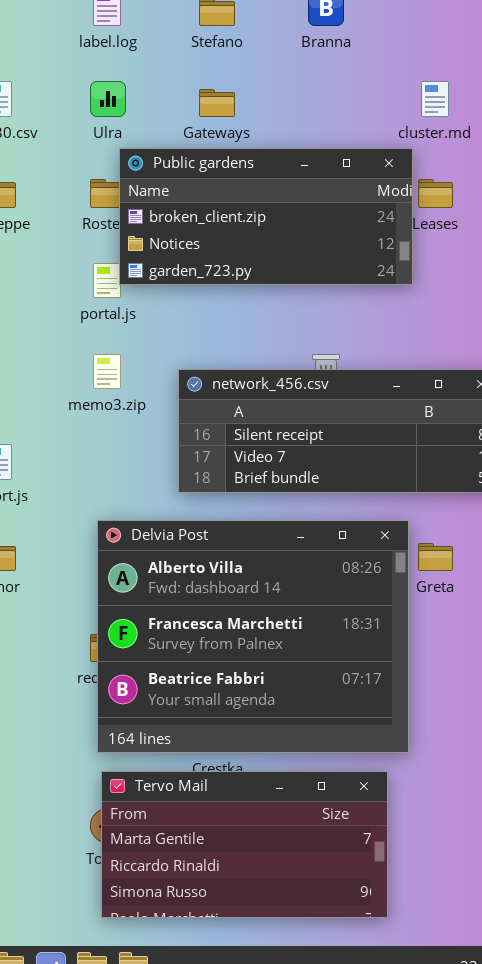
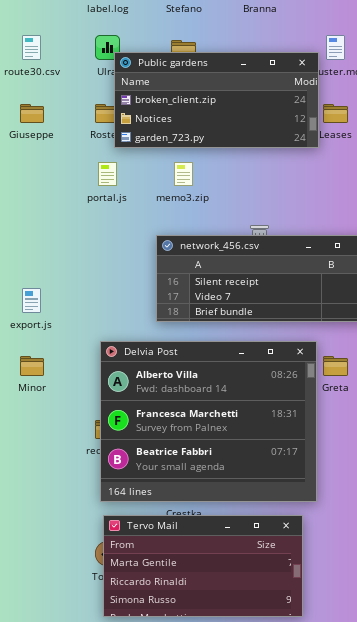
Public gardens: [119,148,413,285] -> [114,52,319,148], moved
memo3.zip: [93,354,121,389] -> [174,162,193,186], moved

